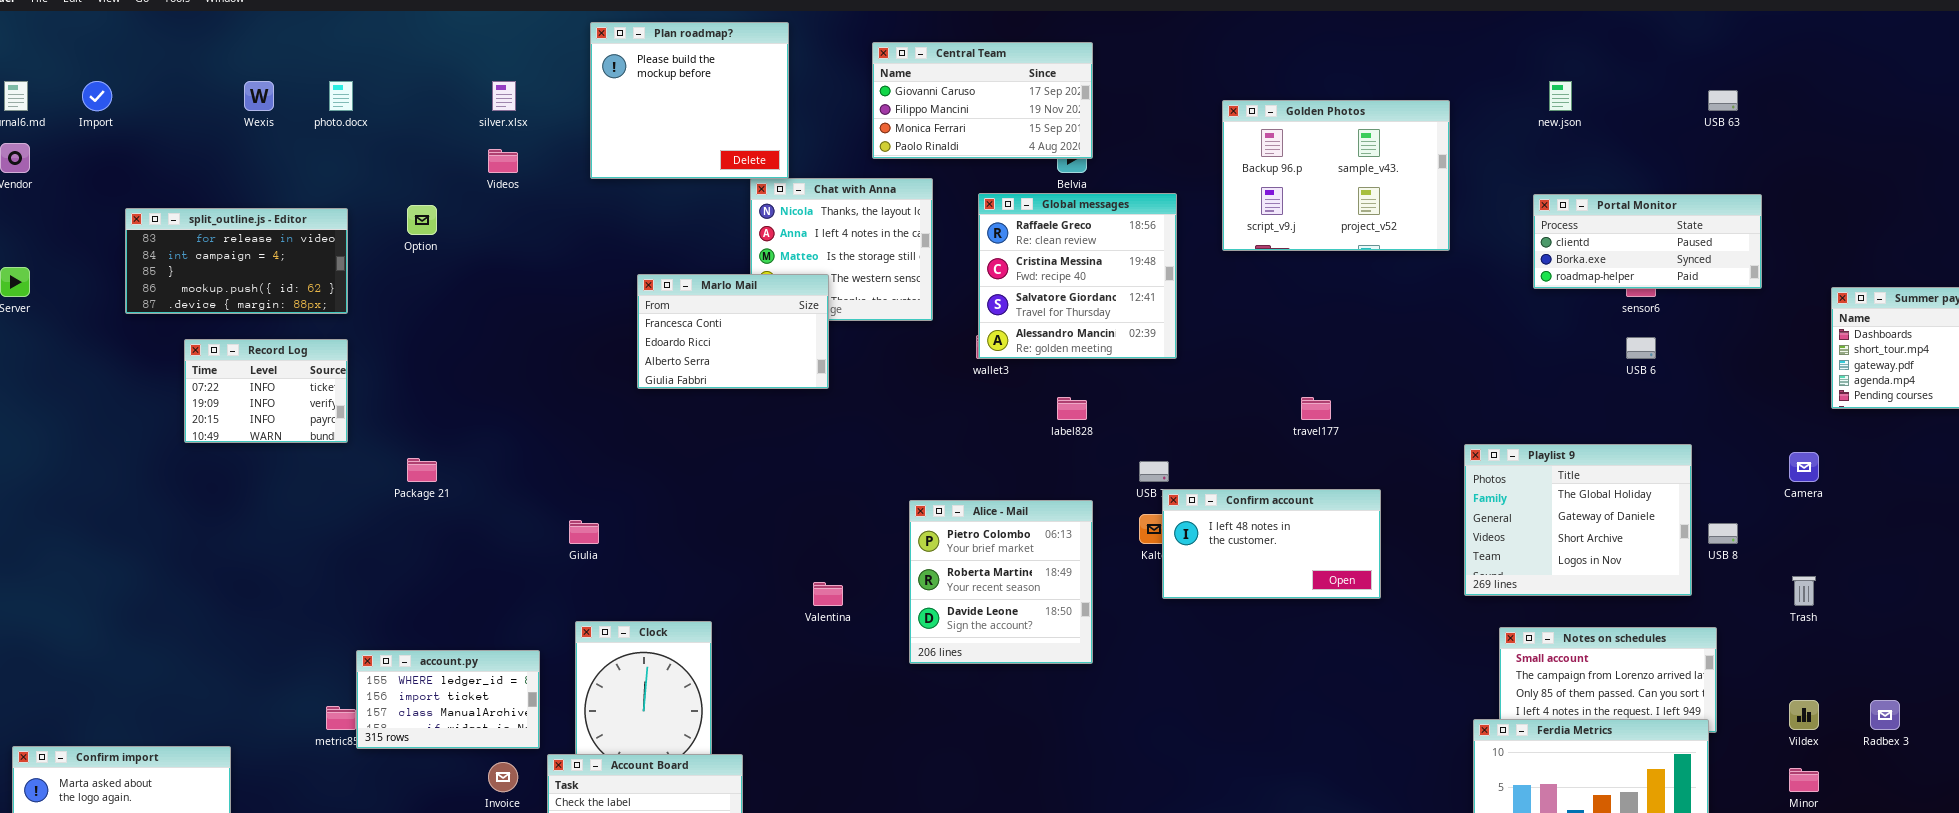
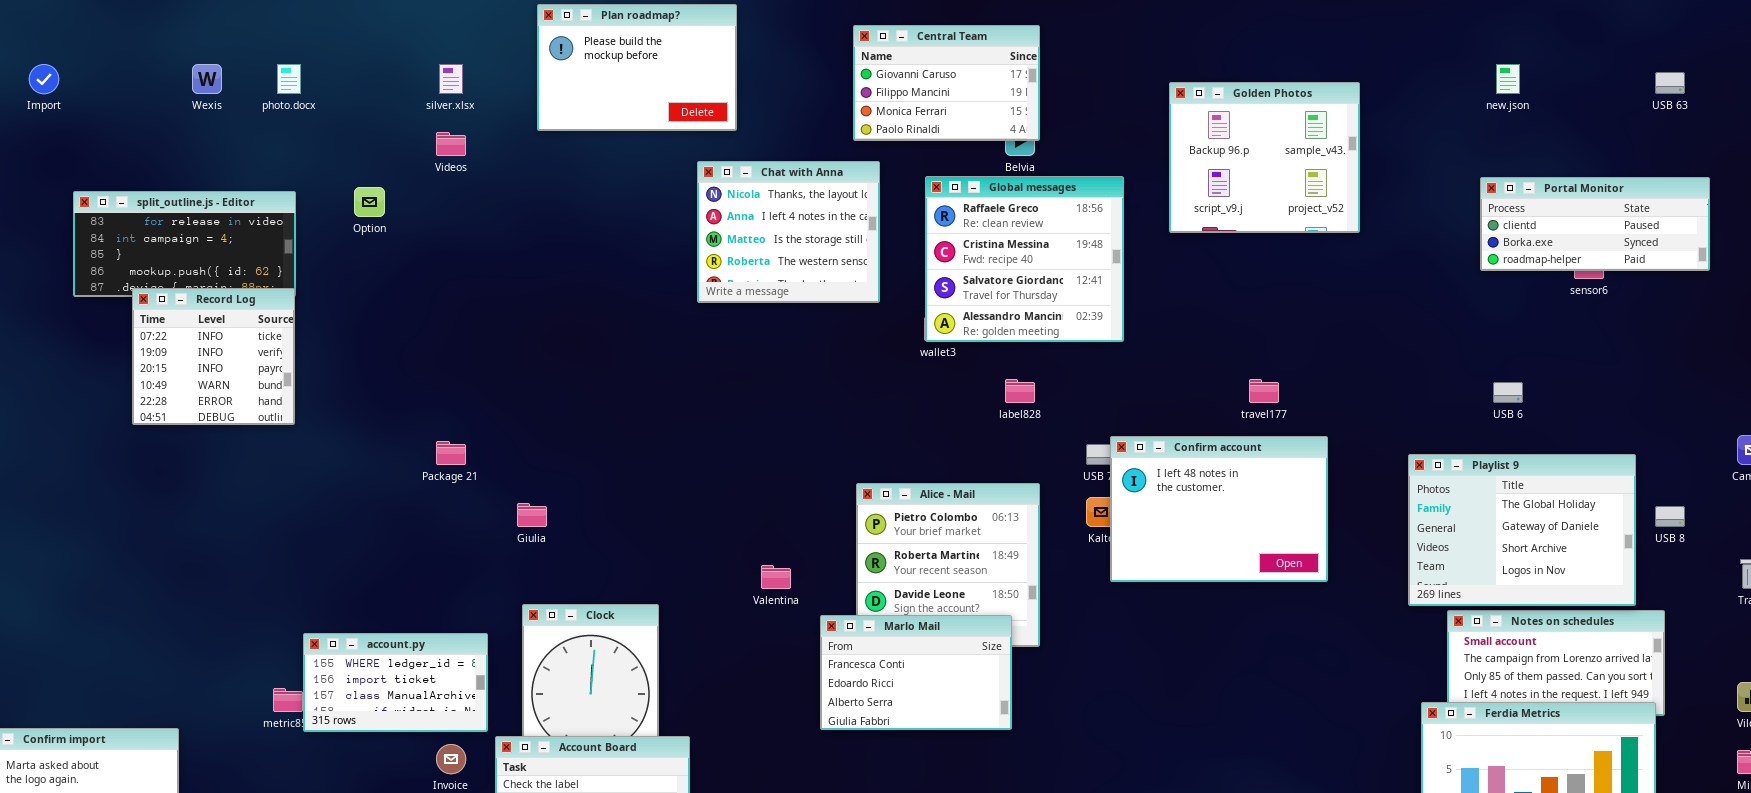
Plan roadmap?: [590,22,789,179] -> [537,4,737,131], resized
Central Team: [872,42,1093,159] -> [853,25,1040,141], resized
Golden Photos: [1222,100,1450,251] -> [1169,82,1360,233], resized
Marlo Mail: [637,274,829,389] -> [820,615,1012,730], moved
USB 6: [1626,337,1656,359] -> [1493,382,1523,403], moved
Record Log: [184,339,348,443] -> [132,288,295,425], resized
Playlist 9: [1464,444,1692,596] -> [1408,454,1636,606], moved
Package 21: [407,458,437,482] -> [436,441,466,465], moved
Confirm account: [1162,489,1381,599] -> [1110,436,1328,582], resized

